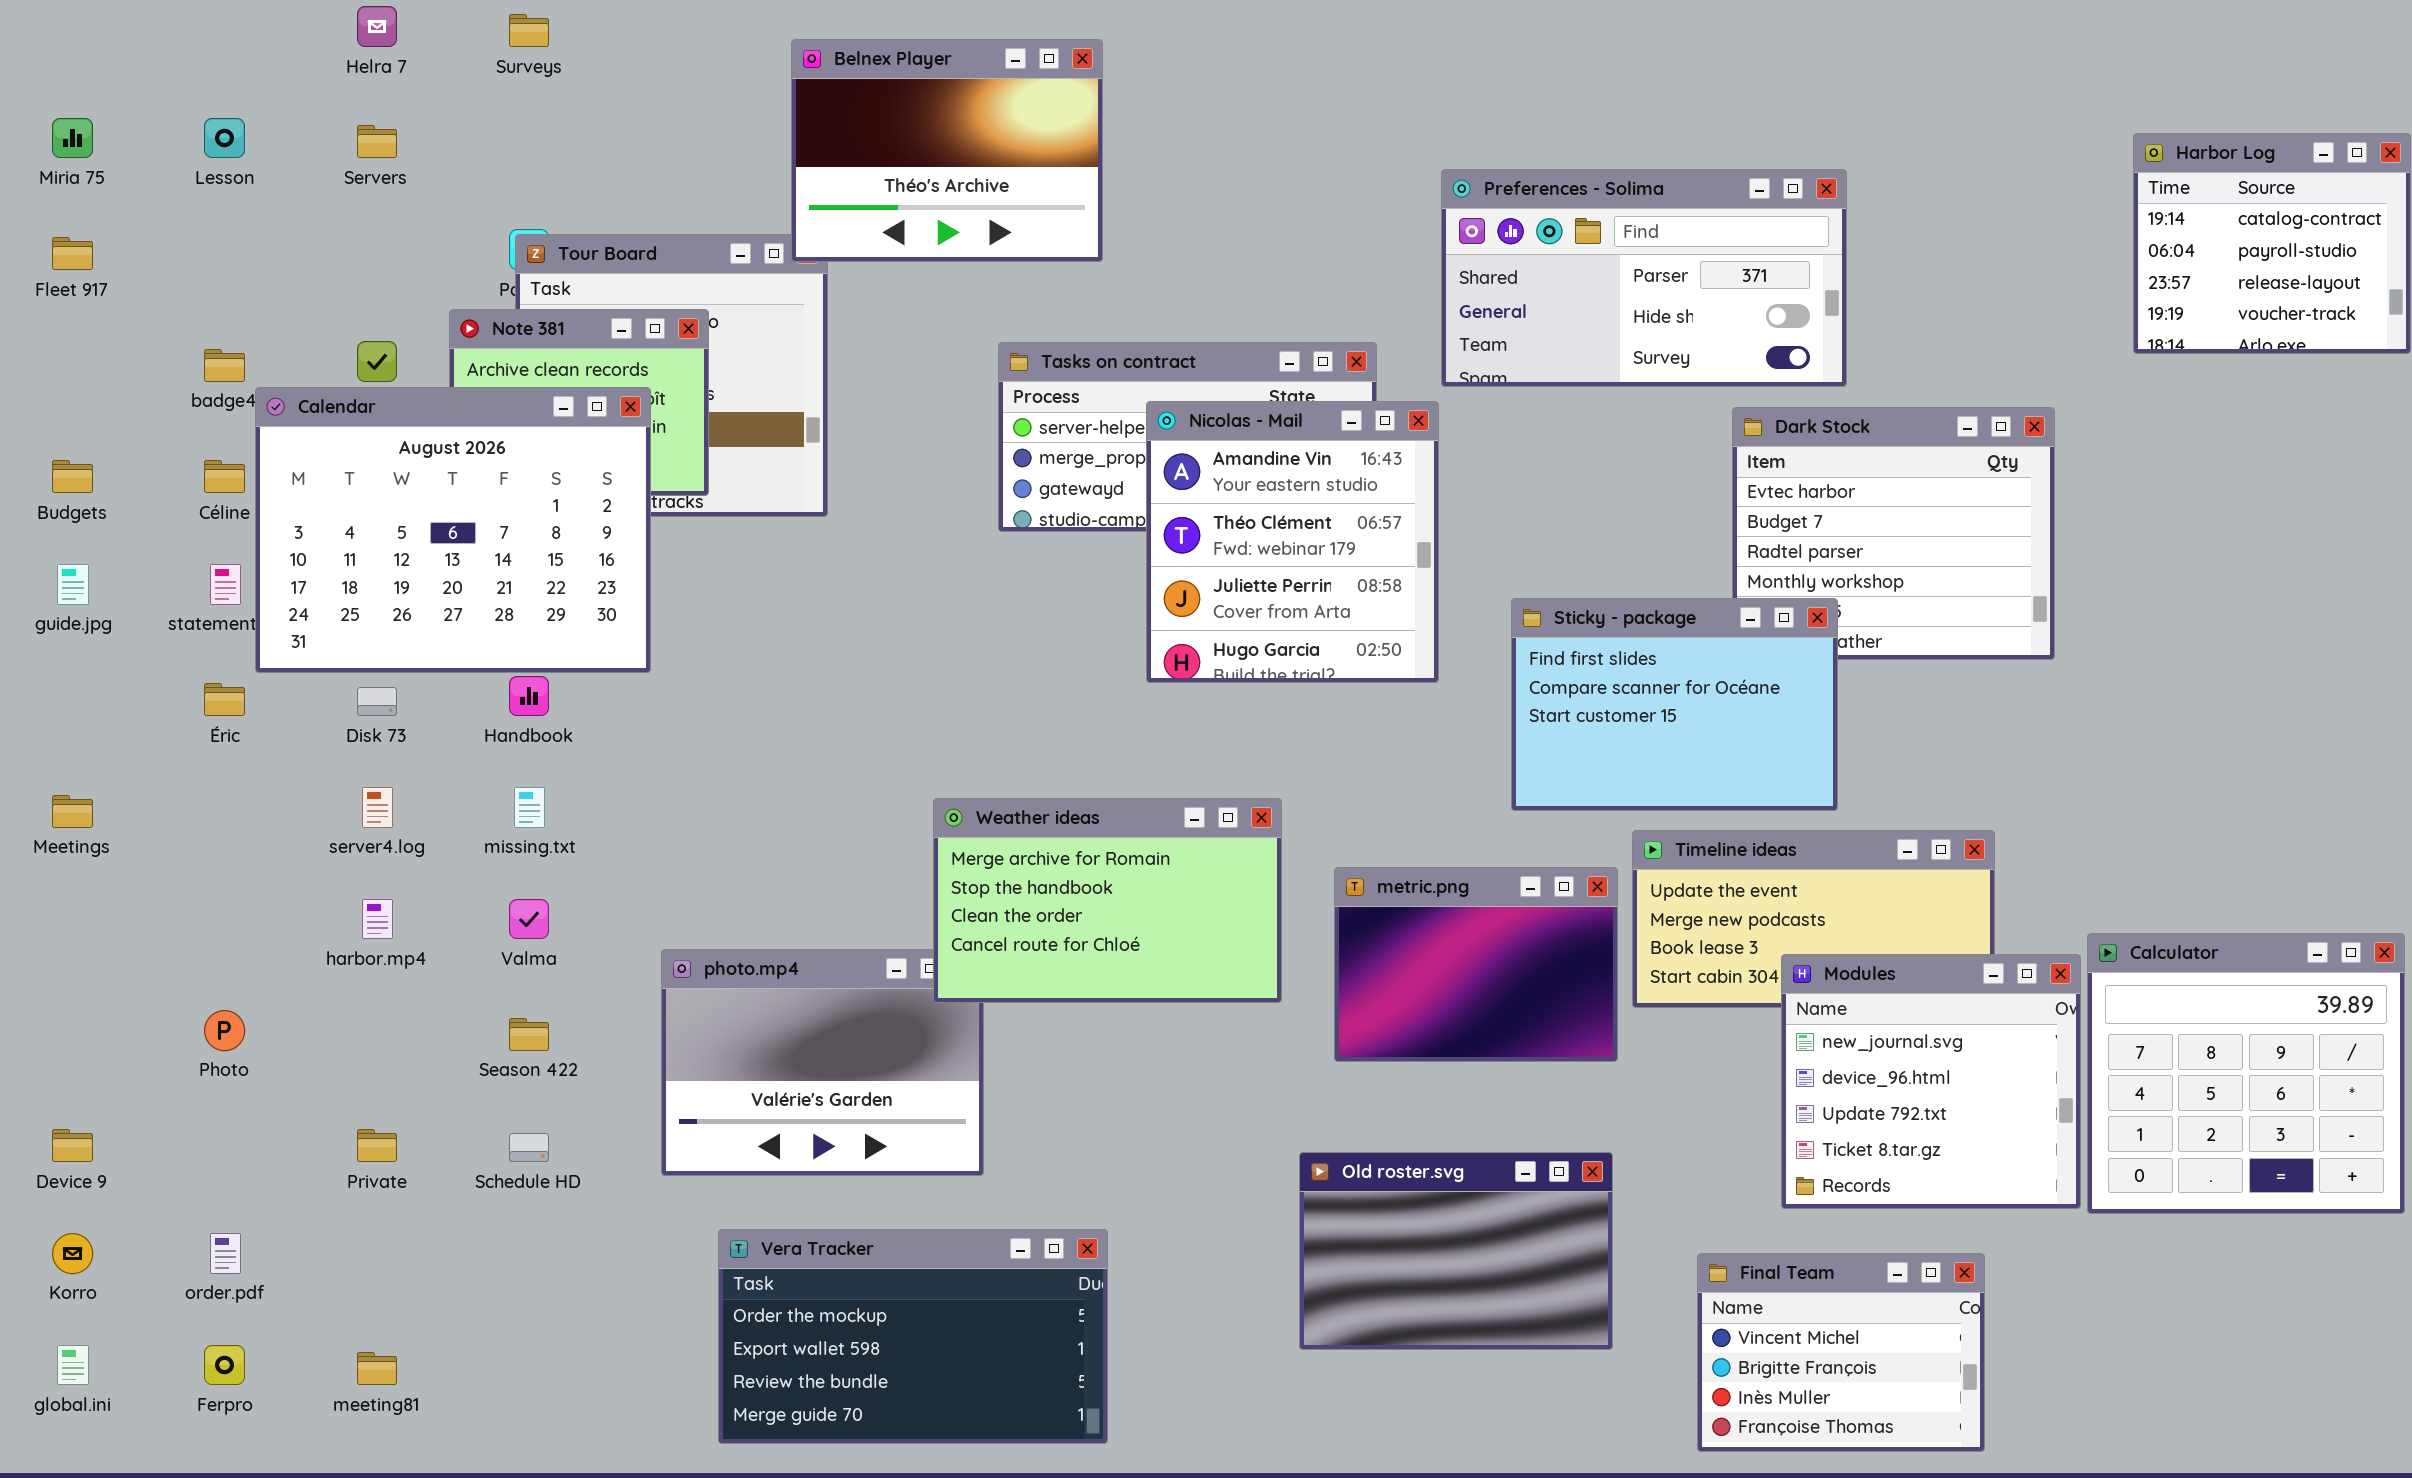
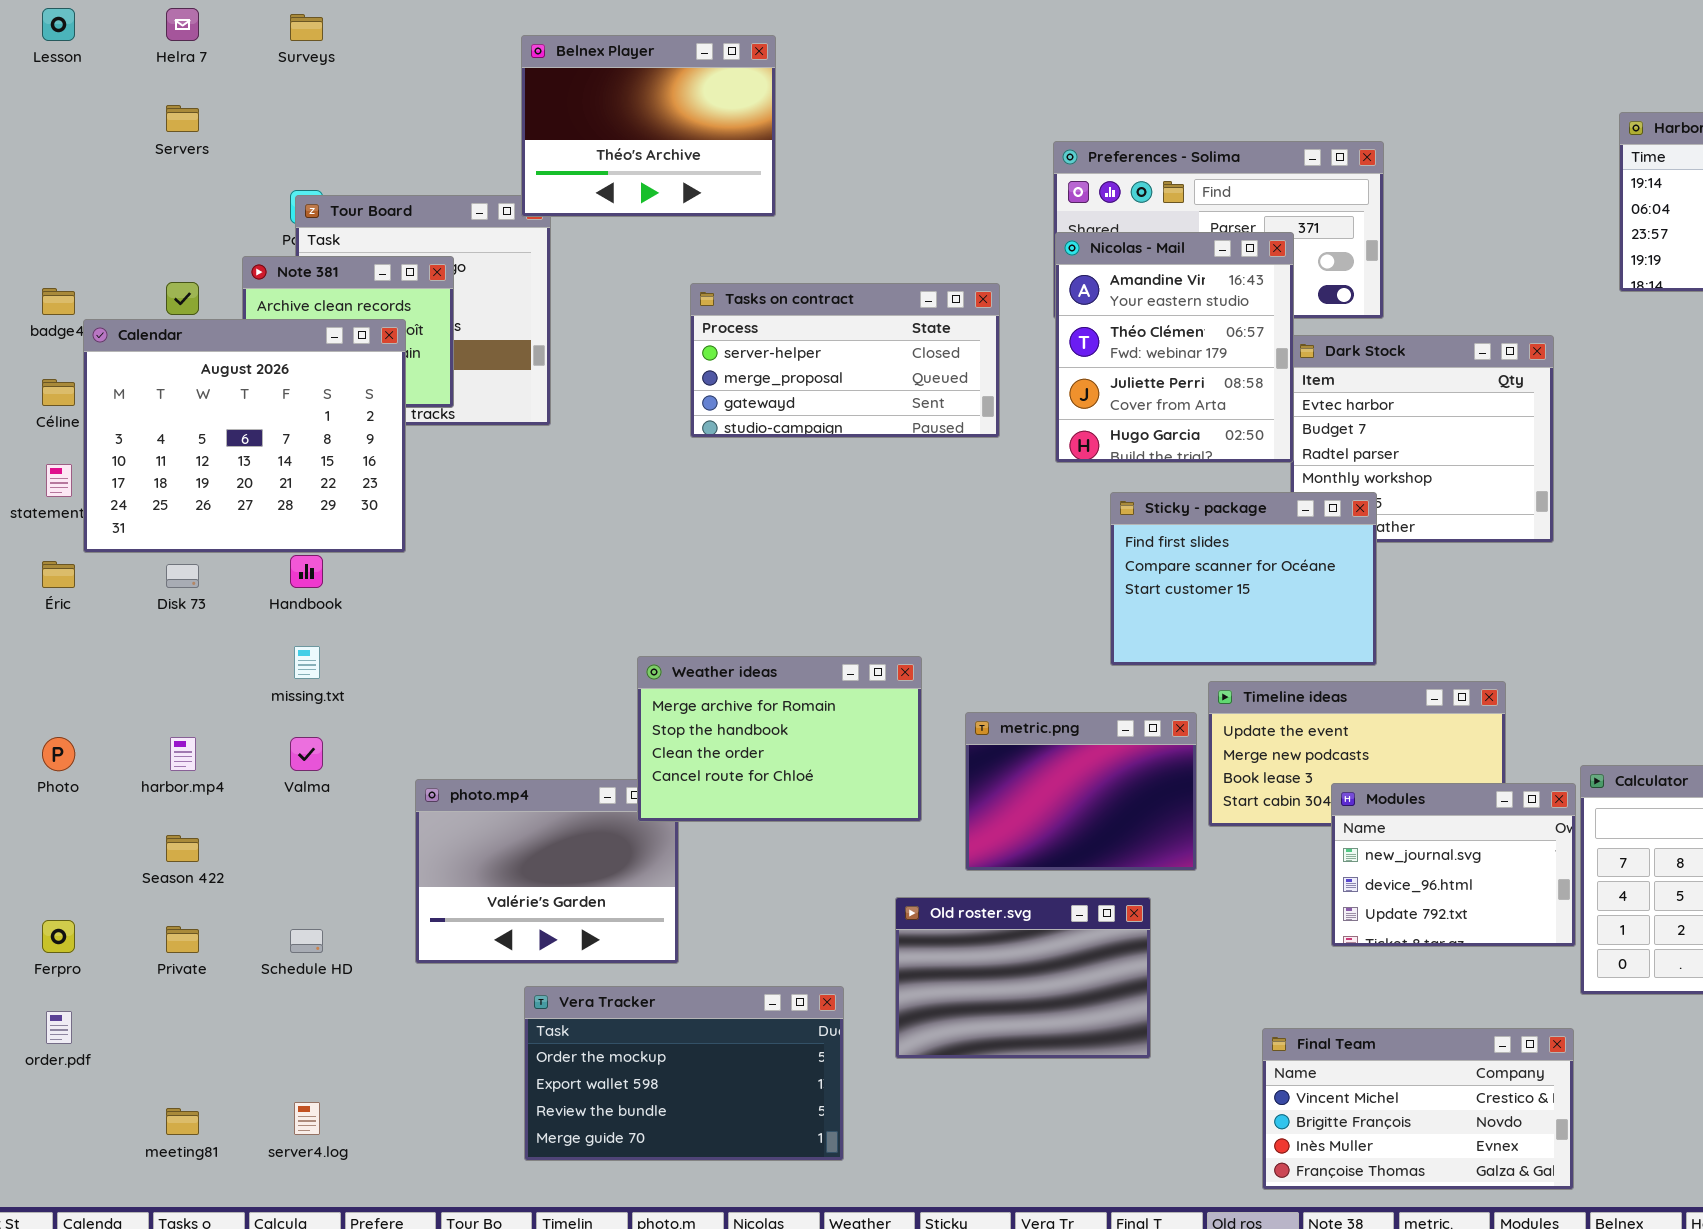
Lesson: [204,118,245,158] -> [42,8,75,41], moved
Nicolas - Mail: [1146,401,1439,683] -> [1055,232,1294,463], moved
server4.log: [362,787,393,828] -> [294,1102,320,1135], moved
Modules: [1781,954,2081,1209] -> [1331,783,1576,947], resized
Photo: [204,1010,245,1051] -> [42,737,75,771], moved
Season 422: [509,1018,549,1051] -> [166,835,199,862], moved
Old roster.svg: [1299,1152,1613,1350] -> [895,897,1151,1059], moved
Vera Tracker: [718,1229,1108,1444] -> [524,986,844,1161], moved
Final Team: [1697,1253,1985,1452] -> [1262,1028,1574,1190], resized
Ferpro: [204,1345,245,1385] -> [42,920,75,953], moved

